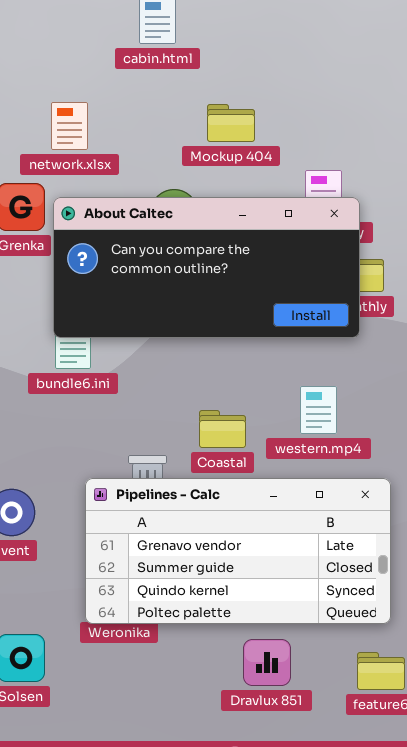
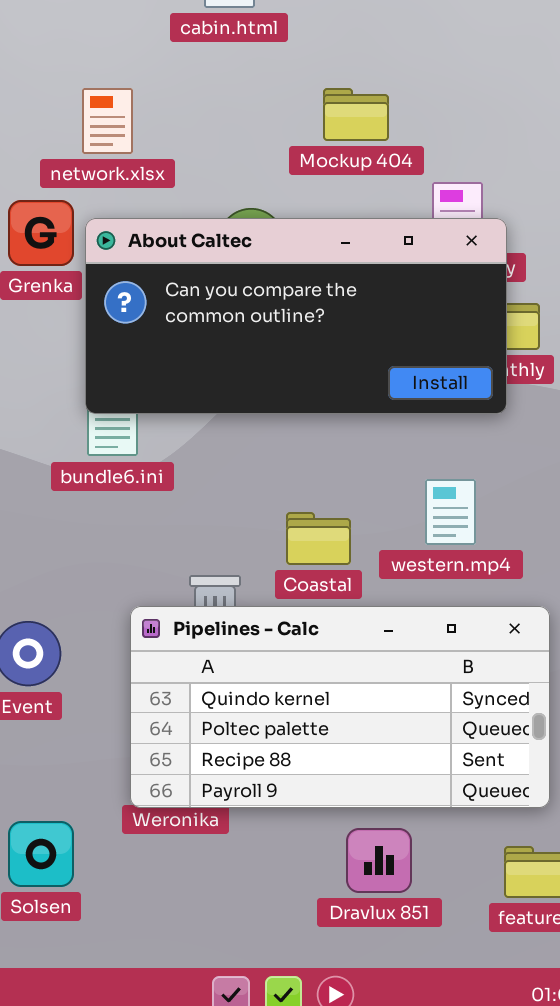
Mockup 404: [207,104,255,142] -> [323,88,389,141], moved
Pipelines - Calc: [85,478,391,624] -> [130,606,550,808], scrolled down 2 rows

